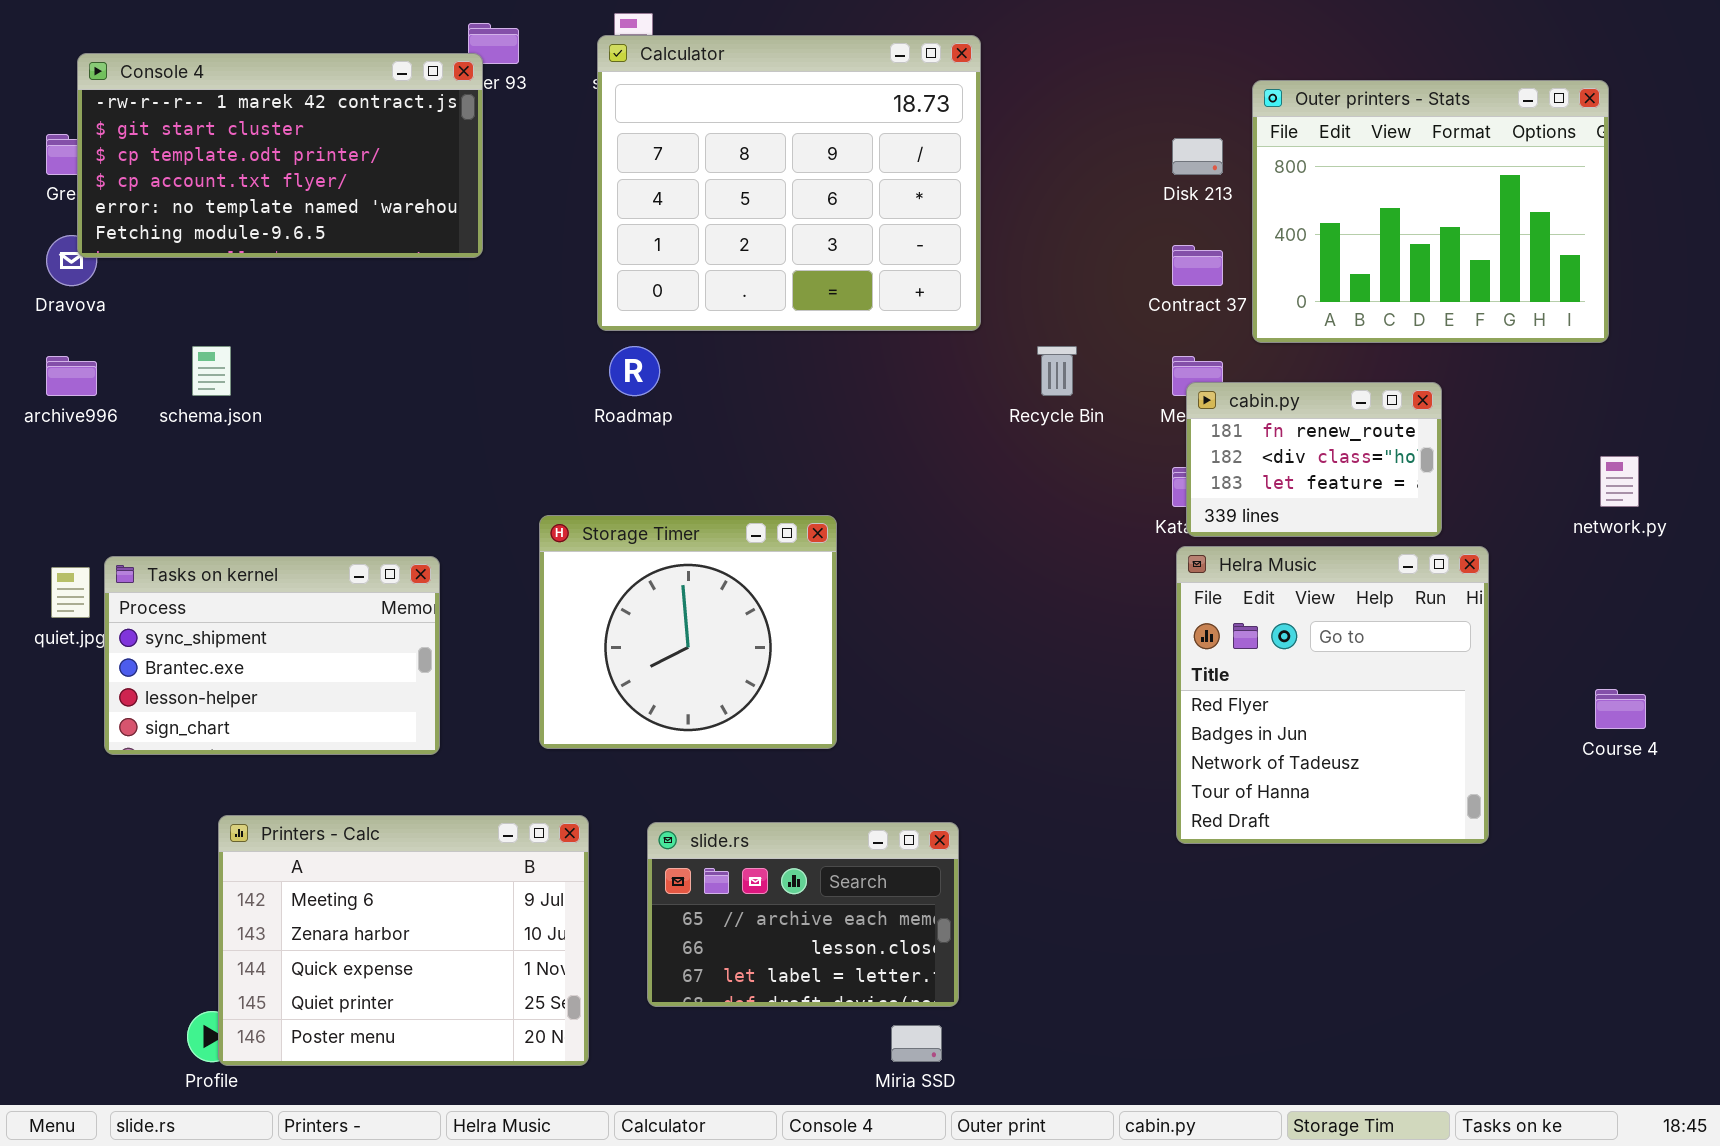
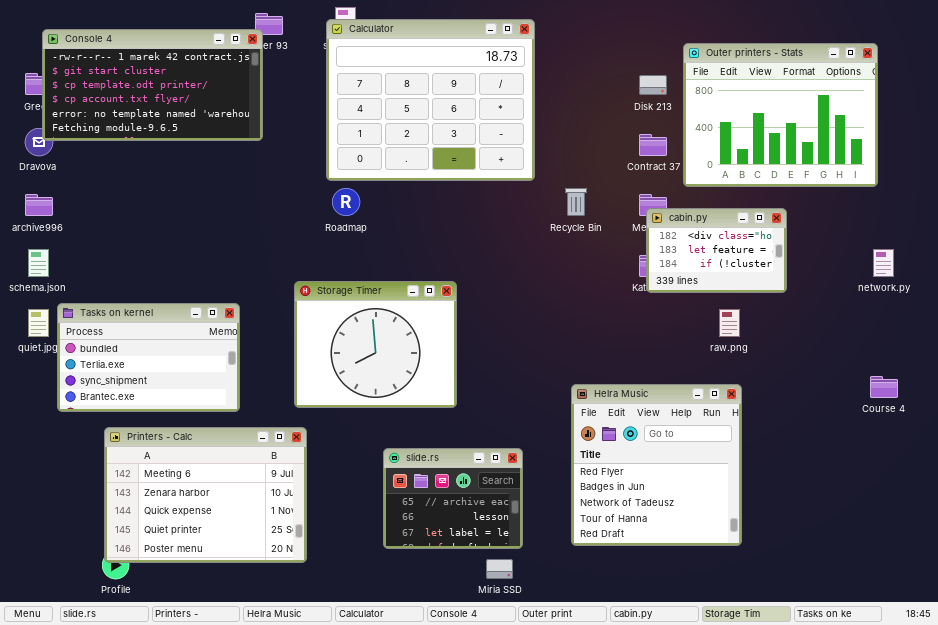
schema.json: [192,346,231,396] -> [28,249,49,277], moved
cabin.py: [1186,382,1442,537] -> [646,208,787,293], scrolled down 1 row
Helra Music: [1176,546,1489,844] -> [571,384,742,546], moved
Tasks on kernel: [104,556,440,755] -> [57,303,240,412], scrolled up 2 rows
Printers - Calc: [218,815,589,1066] -> [104,427,307,563], moved
slide.rs: [647,822,959,1007] -> [383,448,523,549], resized

